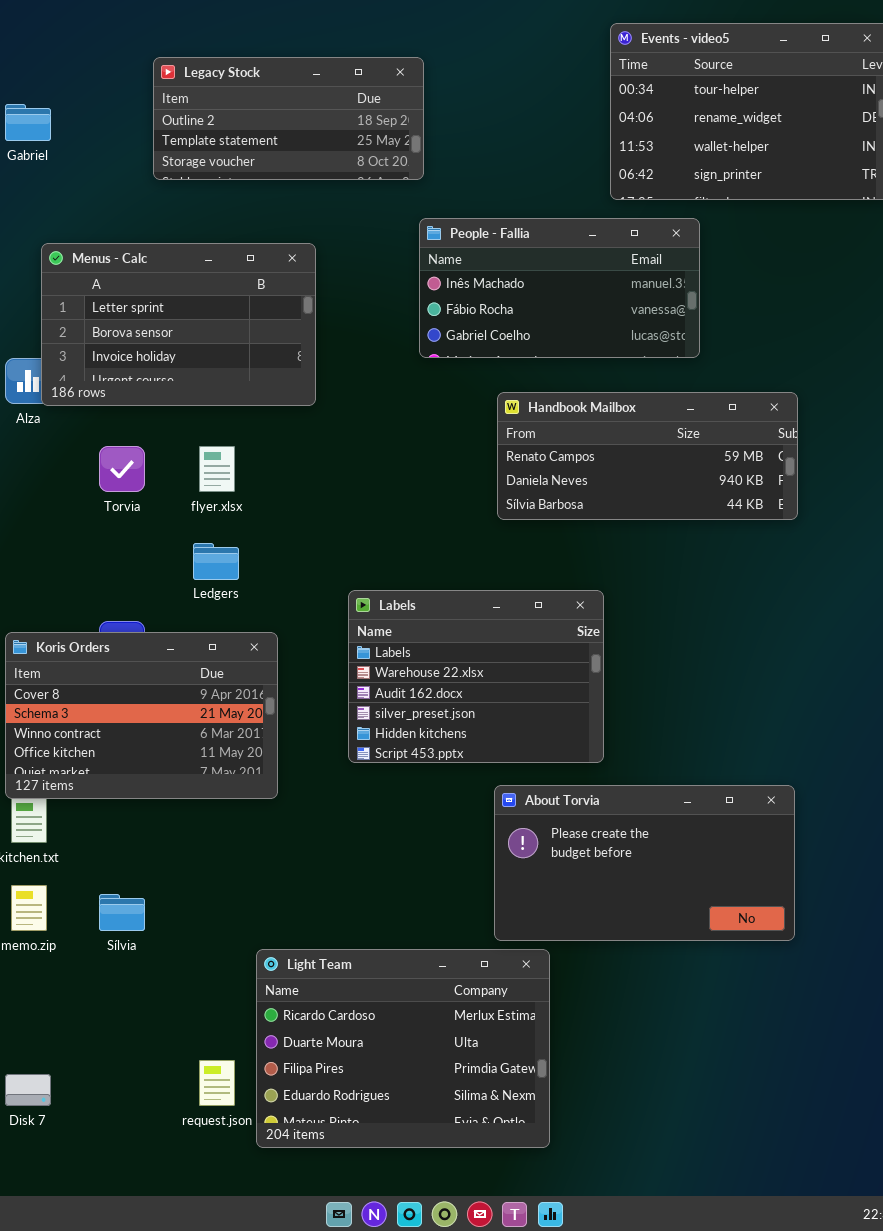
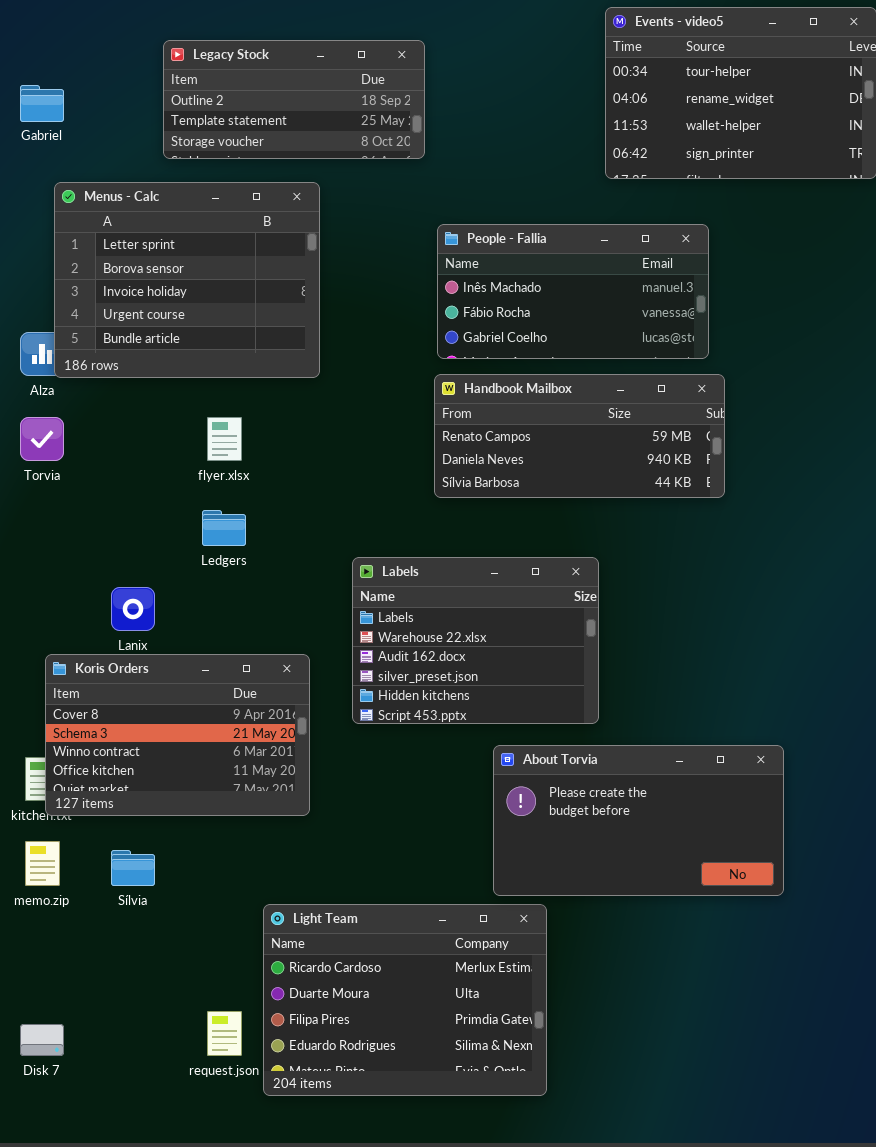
People - Fallia: [419,218,700,358] -> [437,224,709,359], moved
Menus - Calc: [41,243,316,406] -> [54,182,320,378], resized
Handbook Mailbox: [497,392,798,520] -> [434,374,725,498], moved
Torvia: [99,446,145,492] -> [20,417,64,461], moved
Koris Orders: [5,632,278,799] -> [45,654,310,816], moved

